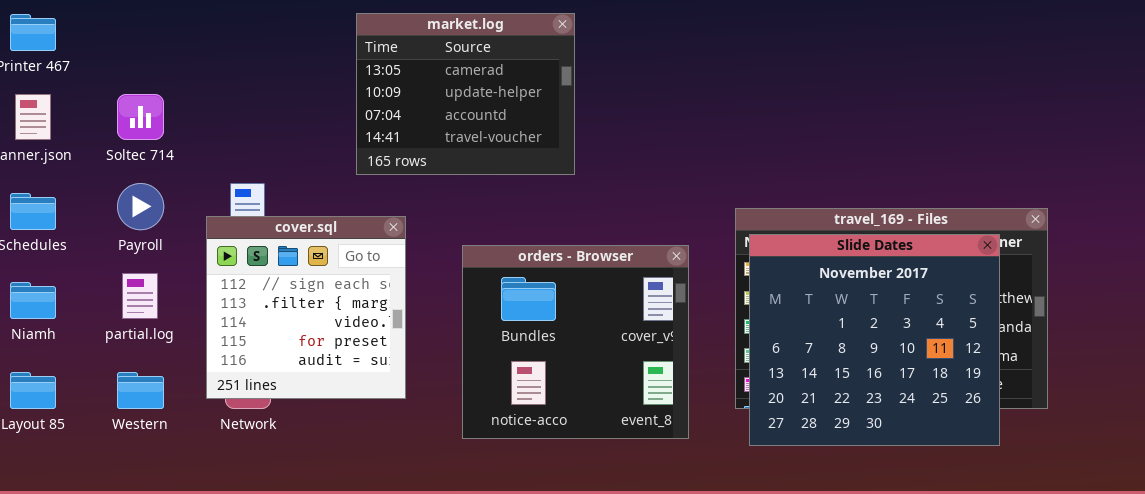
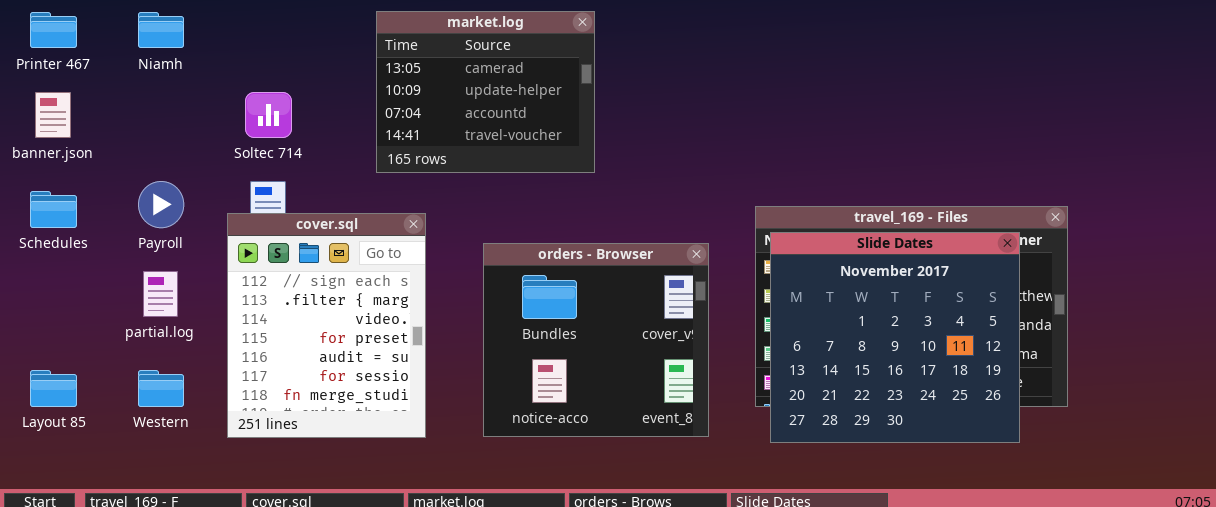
Soltec 714: [117,94,164,140] -> [245,92,292,138], moved
cover.sql: [206,216,406,399] -> [227,213,426,438], resized
Niamh: [10,282,56,319] -> [138,12,184,48], moved

